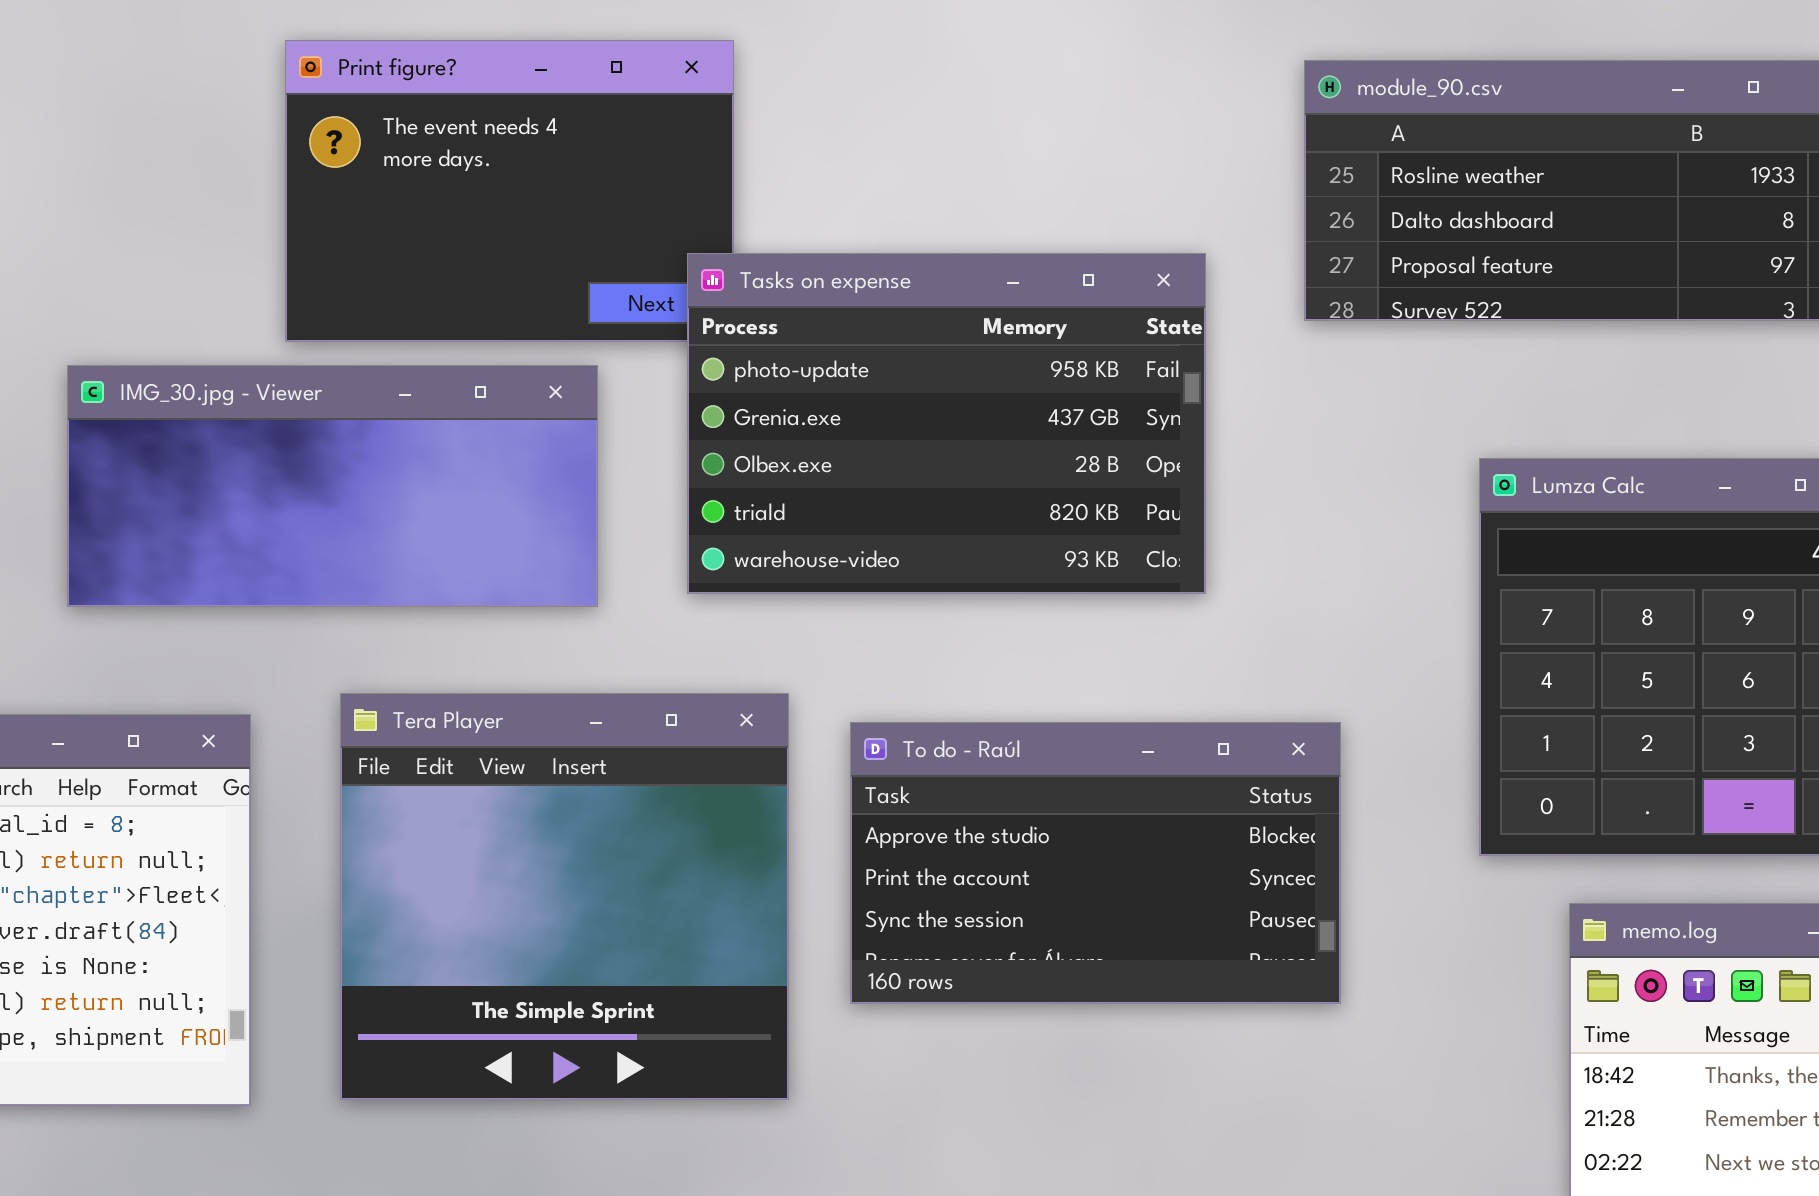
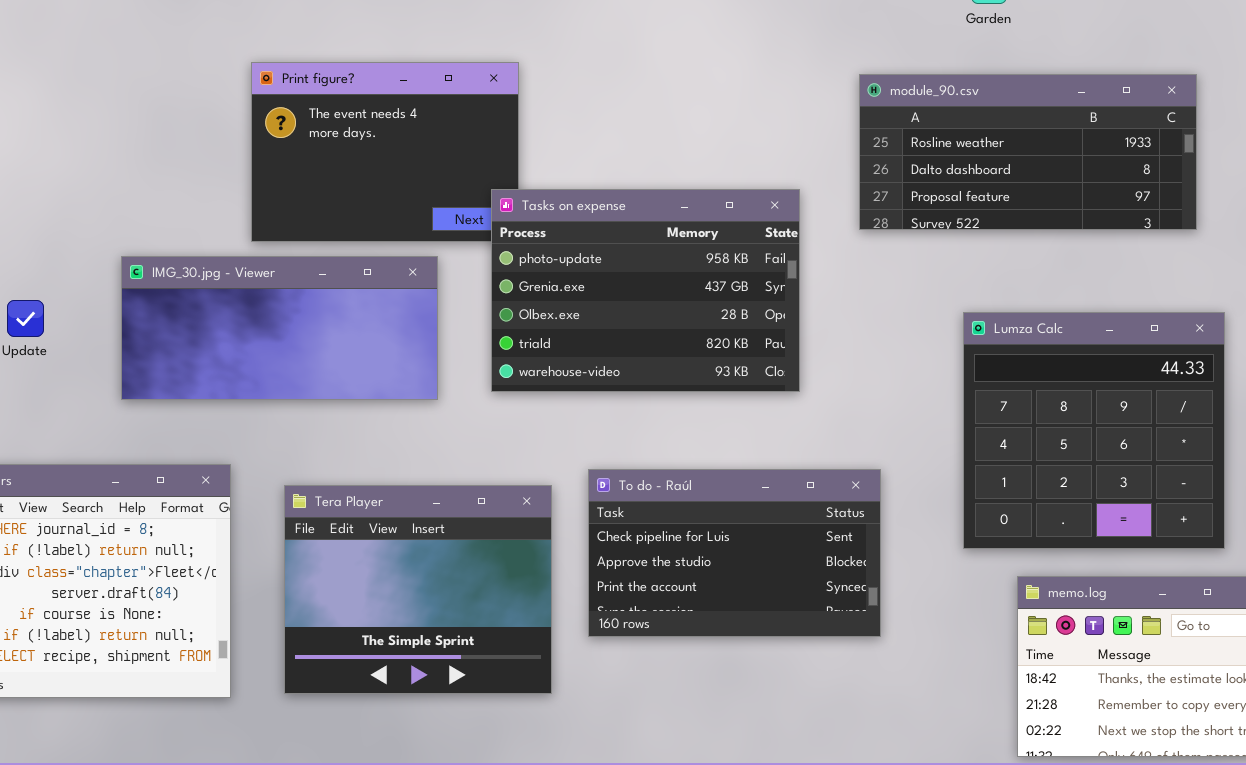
Tera Player: [340,693,789,1100] -> [284,485,552,694], resized
To do - Raúl: [850,722,1341,1004] -> [588,469,881,637], scrolled up 1 row

